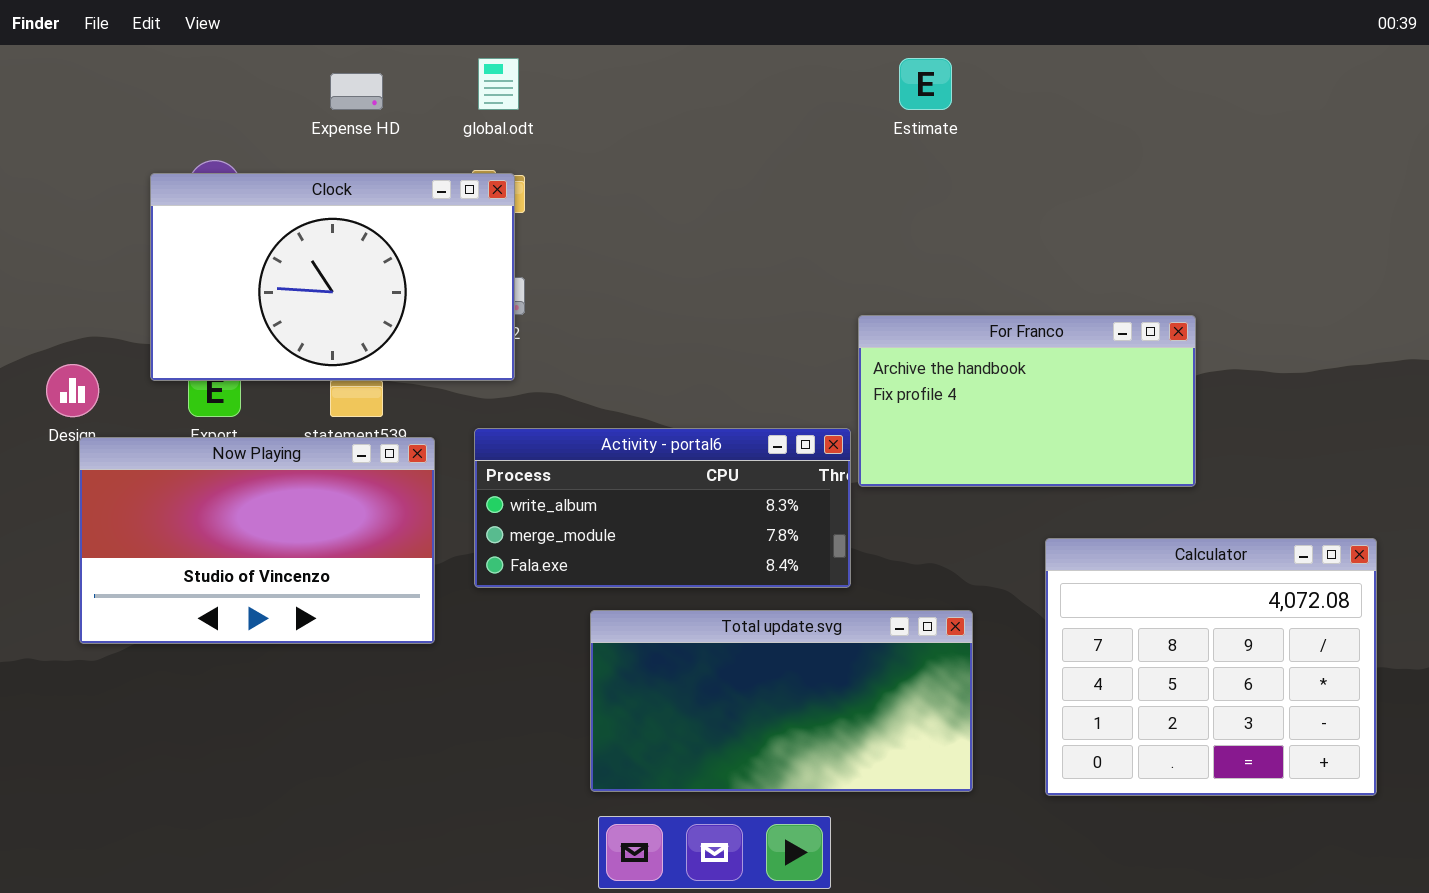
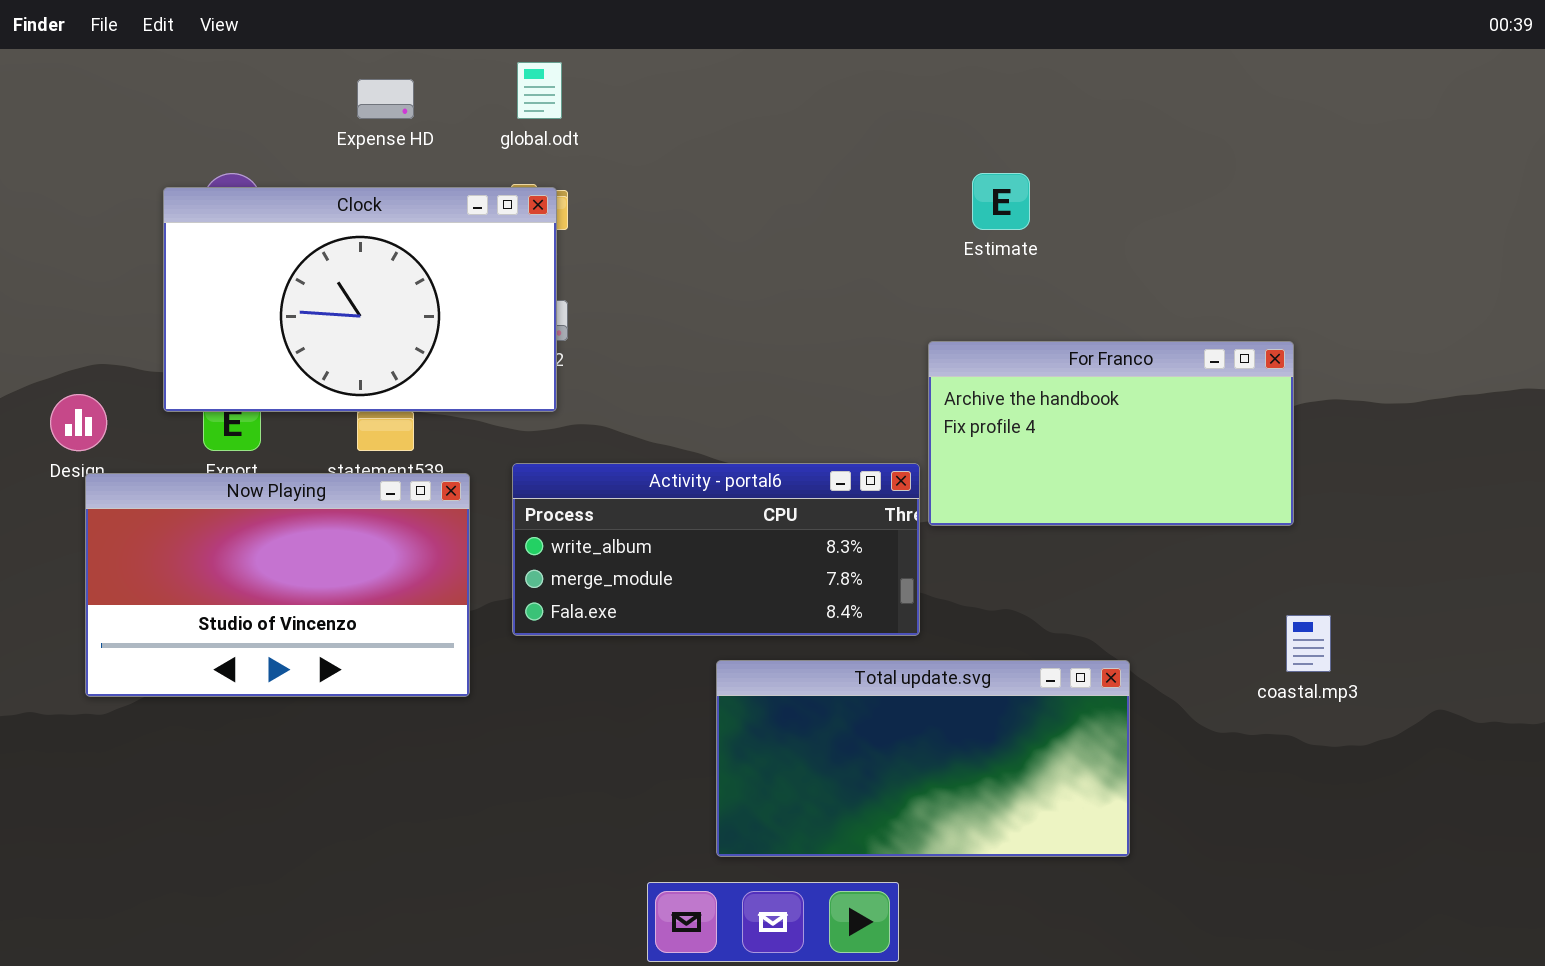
Estimate: [899,58,952,110] -> [972,173,1030,230], moved
Calculator: [1045,538,1377,796] -> none, closed
Total update.svg: [590,610,973,792] -> [716,660,1130,857], moved

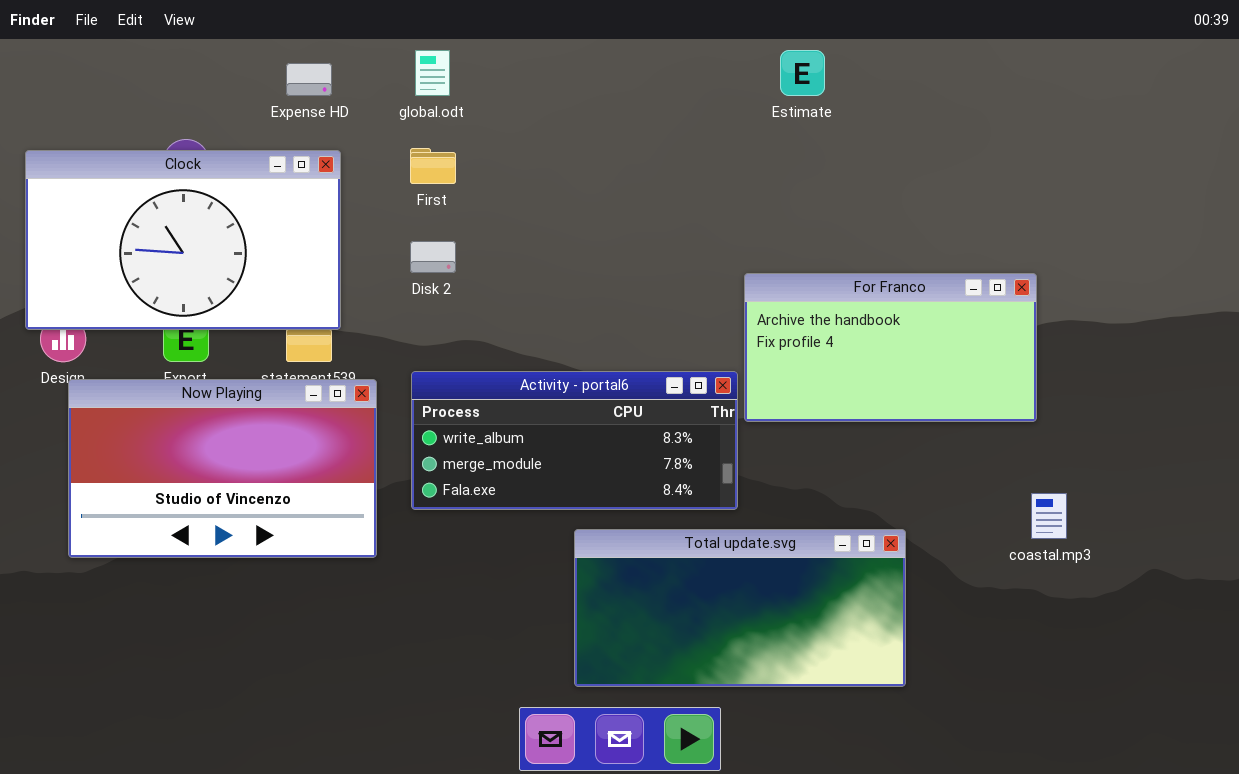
Estimate: [972,173,1030,230] -> [780,50,825,96], moved
Clock: [163,187,557,412] -> [25,150,341,330], moved

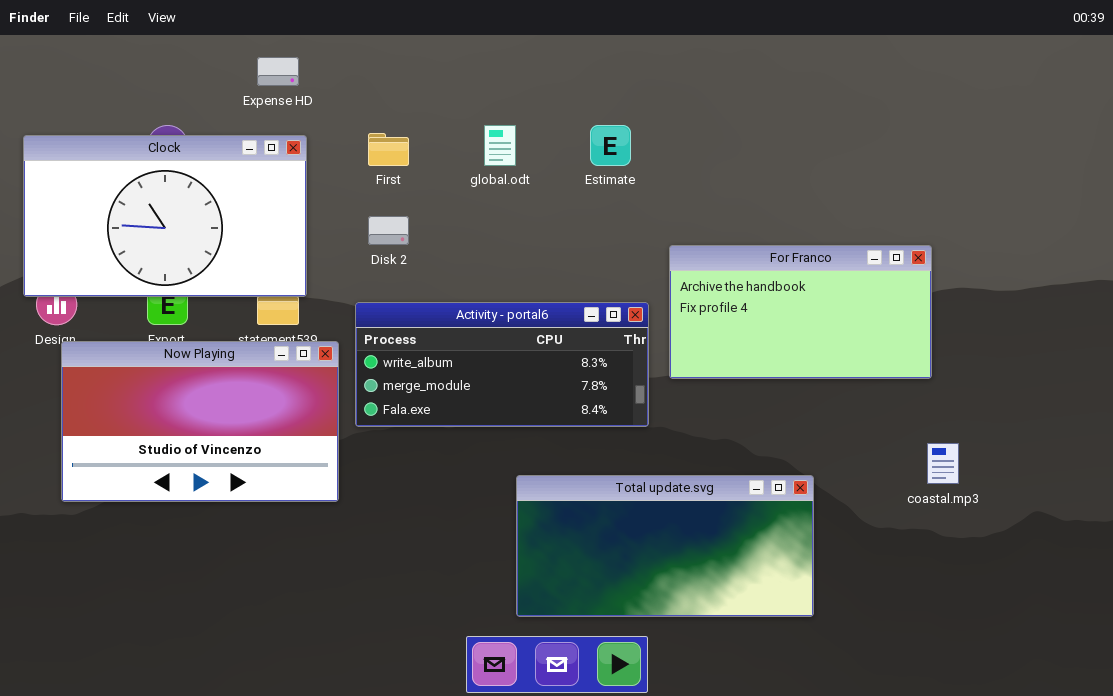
global.odt: [415,50,450,96] -> [484,125,516,166], moved
Estimate: [780,50,825,96] -> [590,125,631,166], moved
Activity - portal6: [411,371,738,510] -> [355,302,649,427], moved

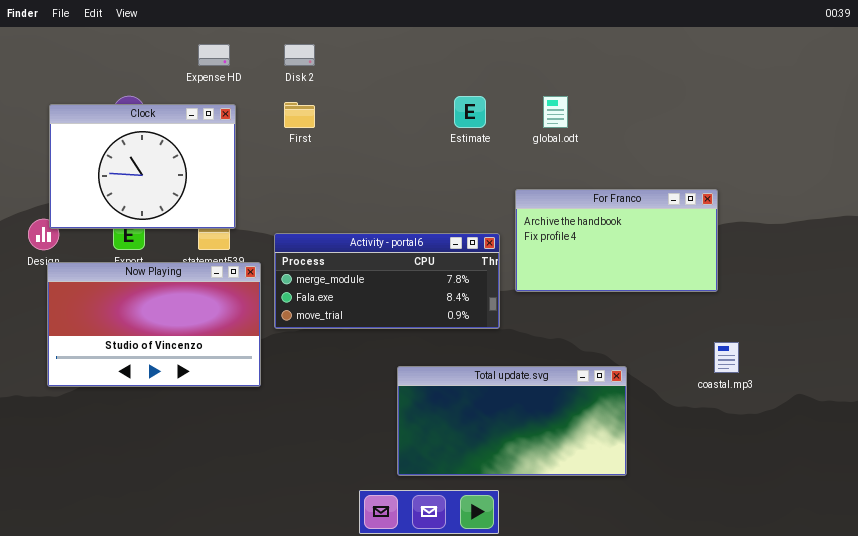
global.odt: [484,125,516,166] -> [543,96,568,128], moved
Clock: [23,135,307,297] -> [49,104,236,229], resized
Disk 2: [368,216,409,245] -> [284,44,315,66], moved
Activity - portal6: [355,302,649,427] -> [274,233,500,329], scrolled down 1 row

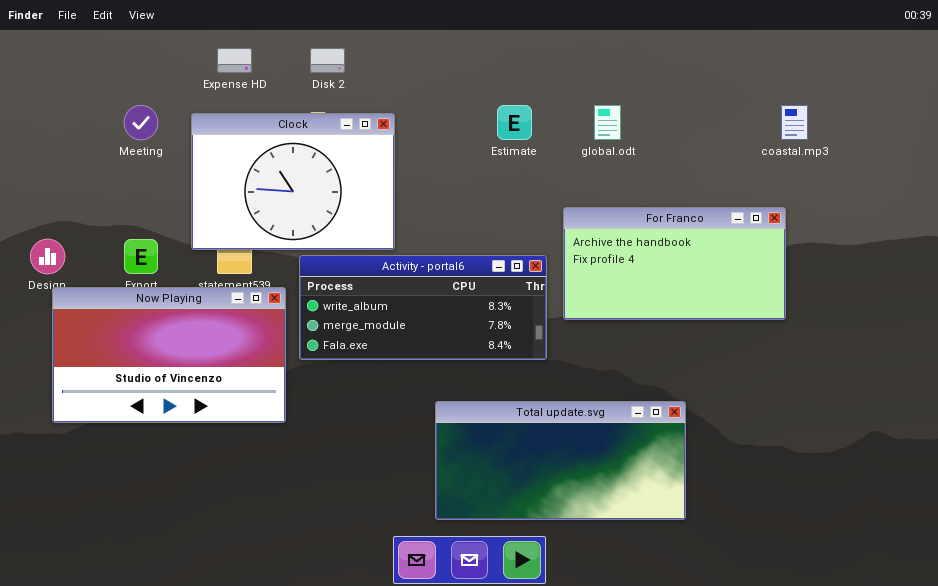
Clock: [49,104,236,229] -> [191,113,395,250], moved
Activity - portal6: [274,233,500,329] -> [299,255,547,360], scrolled up 1 row
coastal.mp3: [714,342,739,373] -> [781,105,808,140], moved

